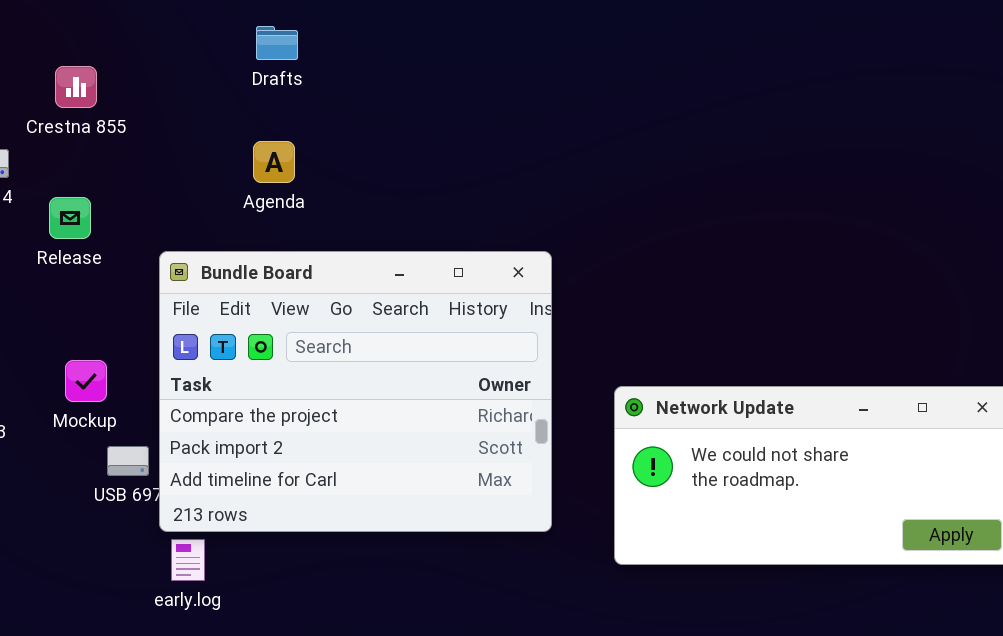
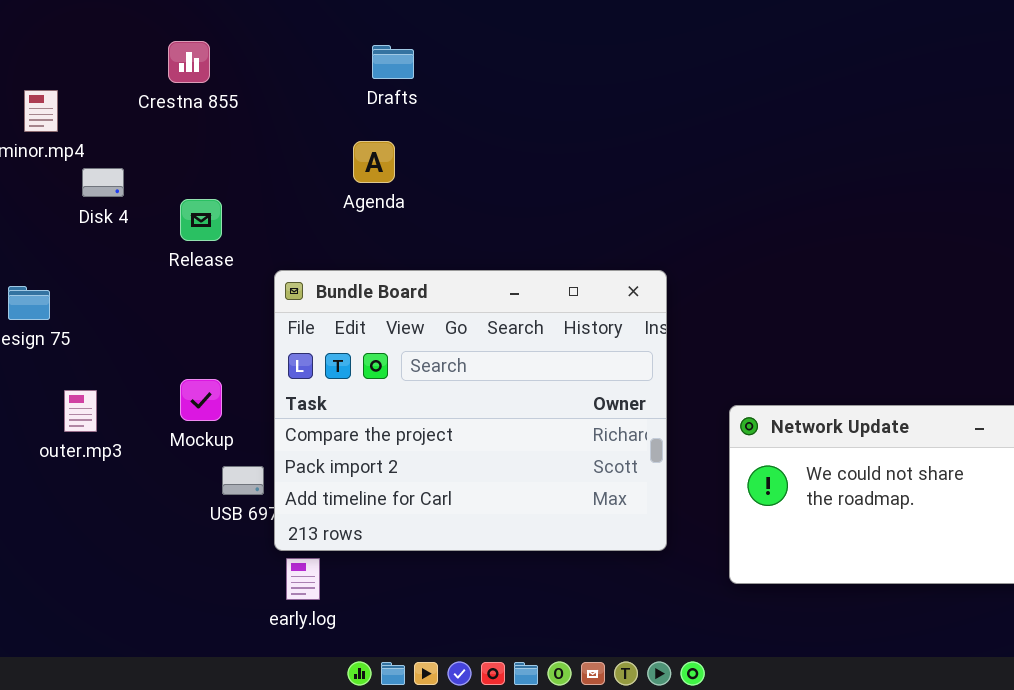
Crestna 855: [55,66,97,108] -> [168,41,210,83], moved
Agenda: [253,141,295,183] -> [353,141,395,183], moved
Release: [49,197,91,239] -> [180,199,222,241], moved

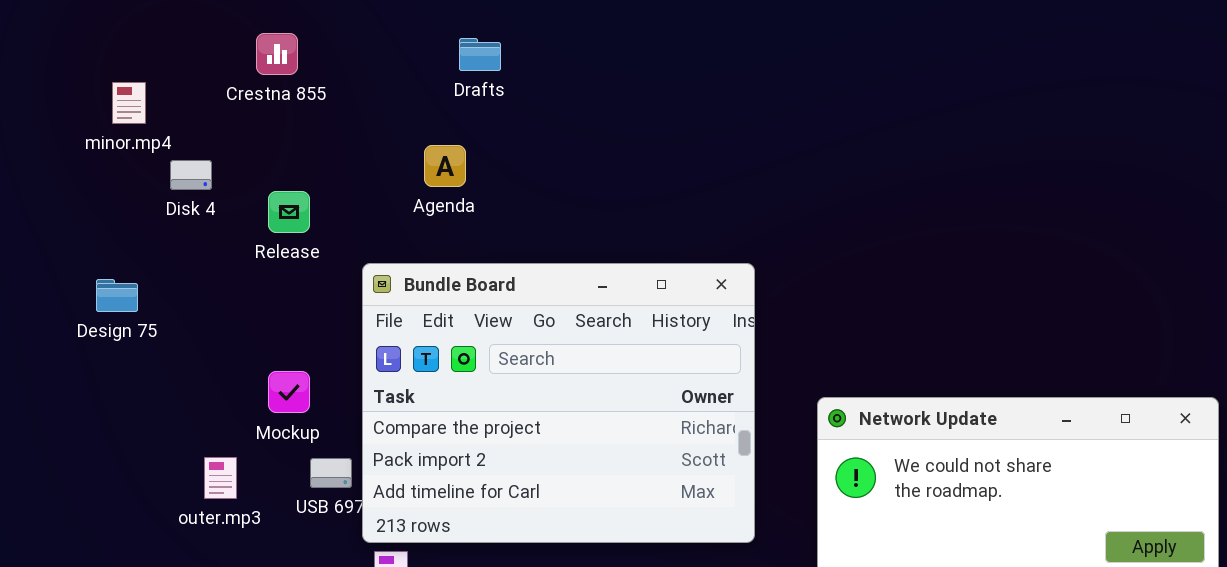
Agenda: [353,141,395,183] -> [424,145,466,187], moved
outer.mp3: [64,390,97,432] -> [204,457,237,499], moved

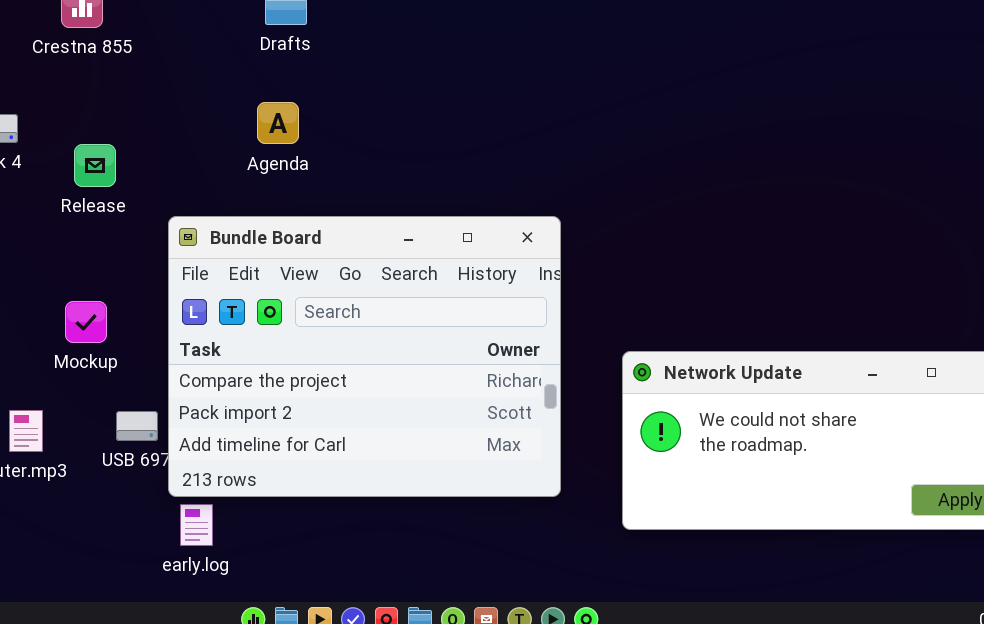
Agenda: [424,145,466,187] -> [257,102,299,144], moved
Mockup: [268,371,310,413] -> [65,301,107,343], moved

